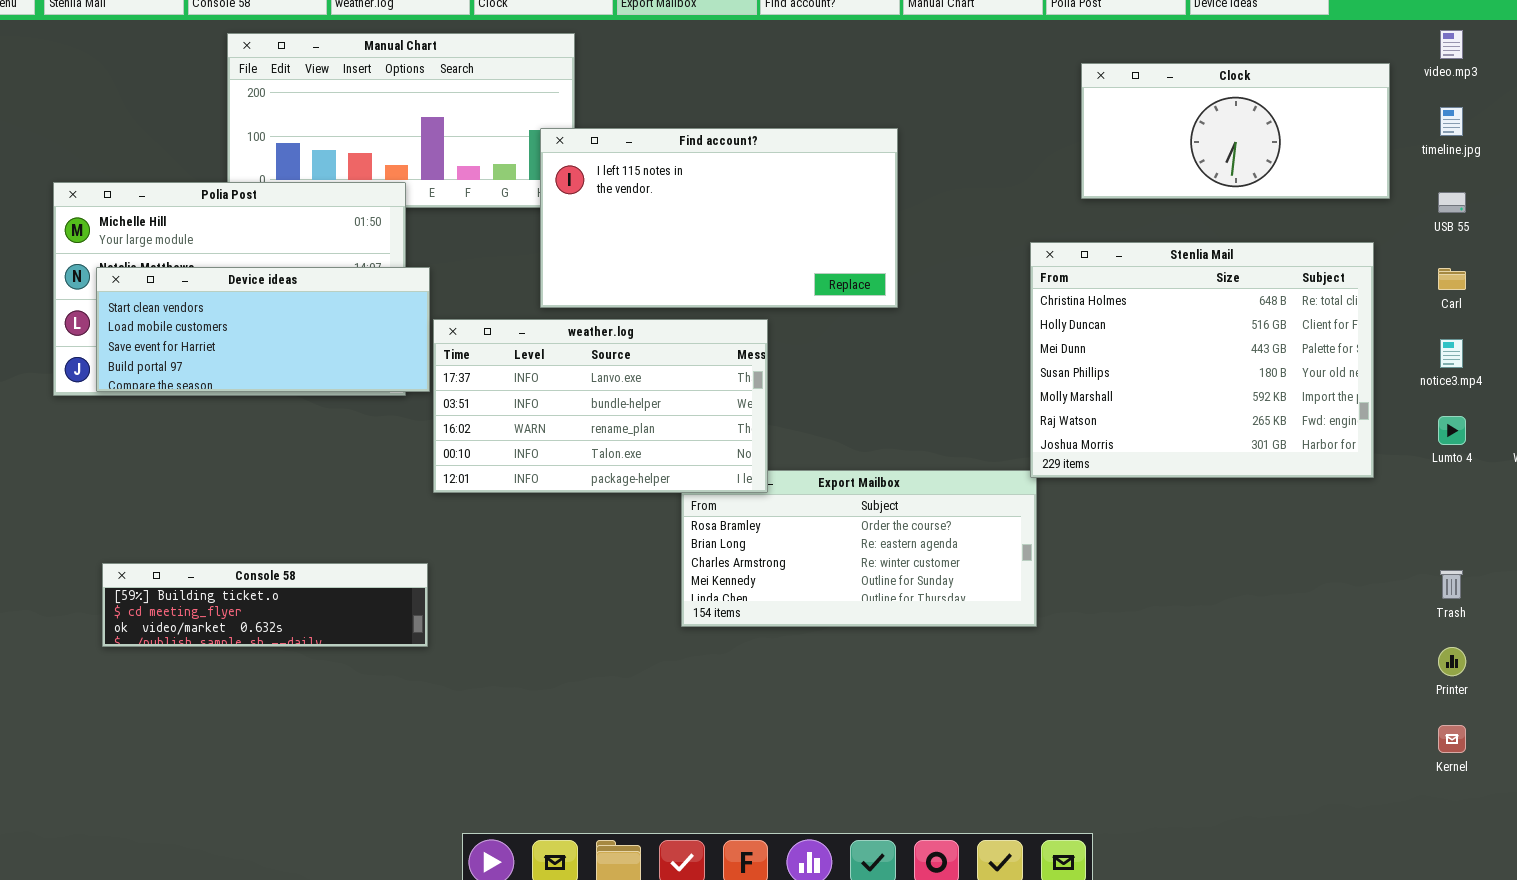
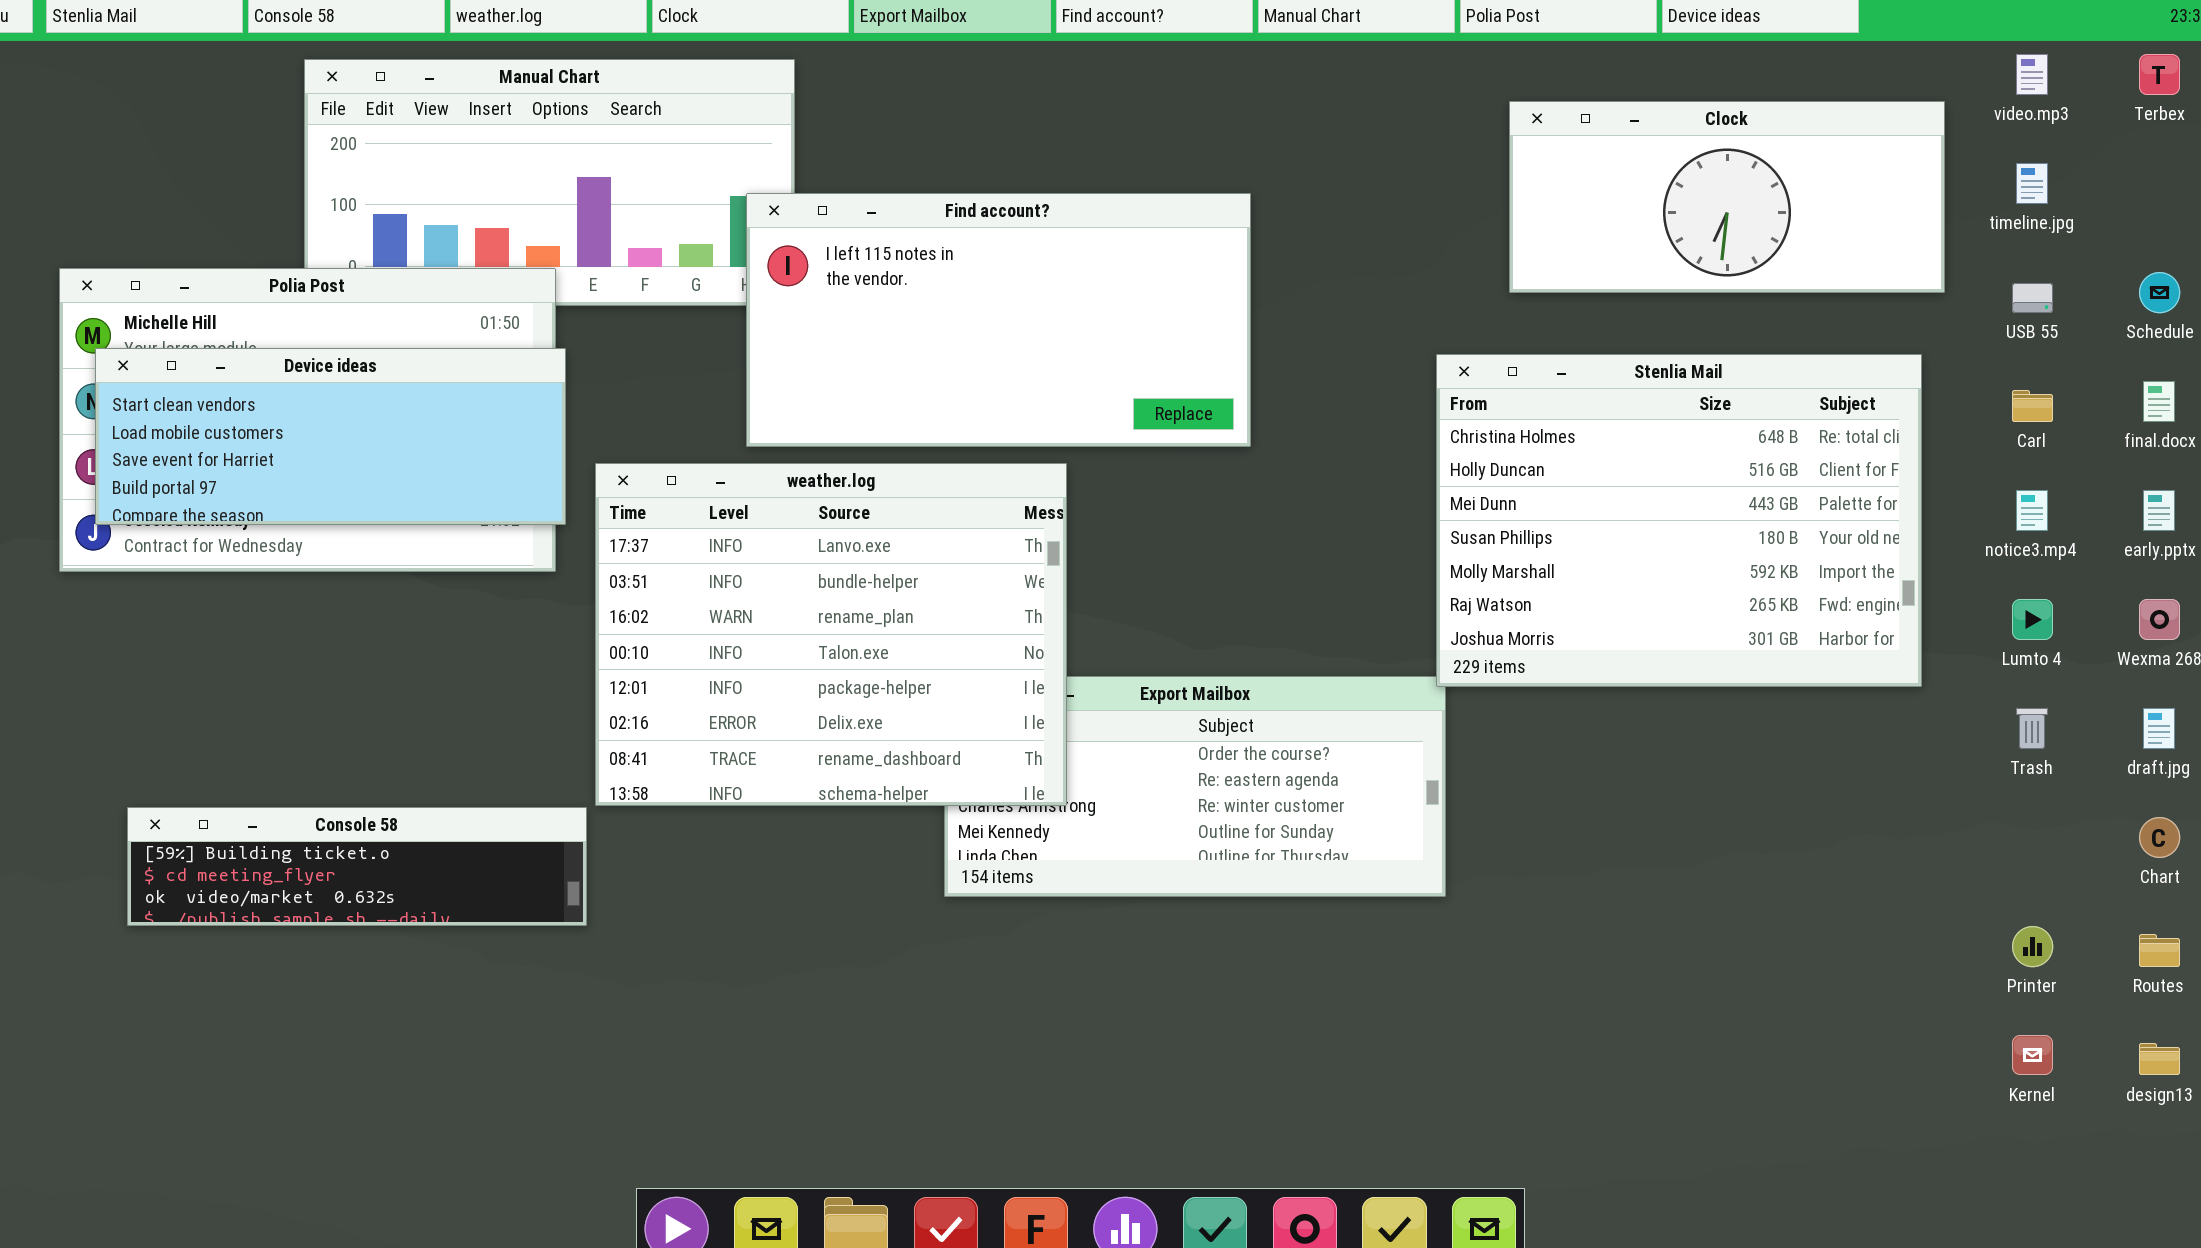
Device ideas: [96,267,430,392] -> [95,348,566,525], moved
weather.log: [433,319,768,493] -> [595,463,1067,806], resized
Trash: [1440,570,1463,599] -> [2016,708,2048,749], moved

